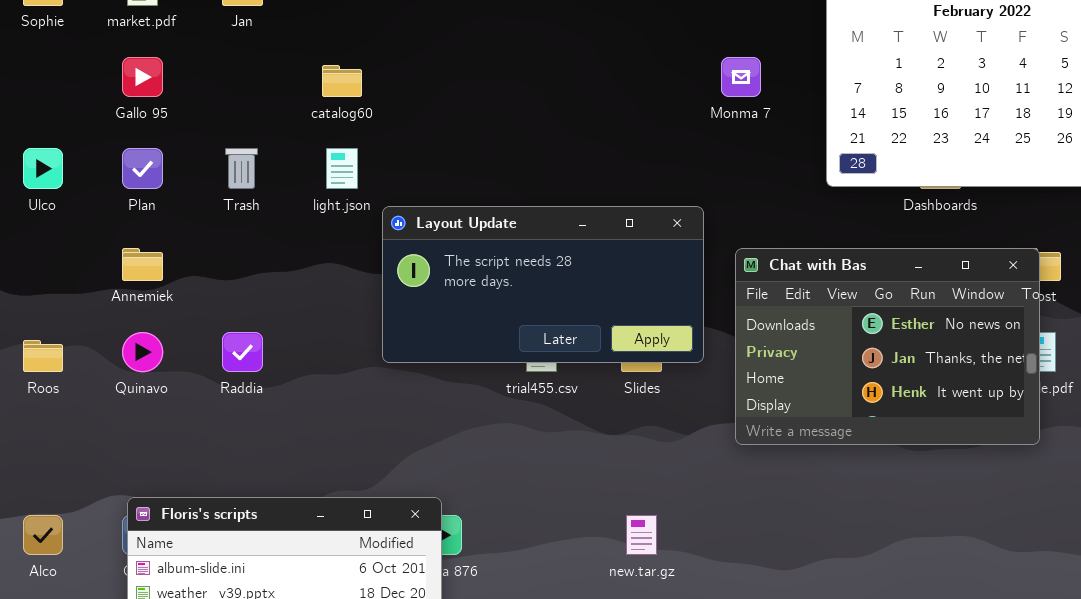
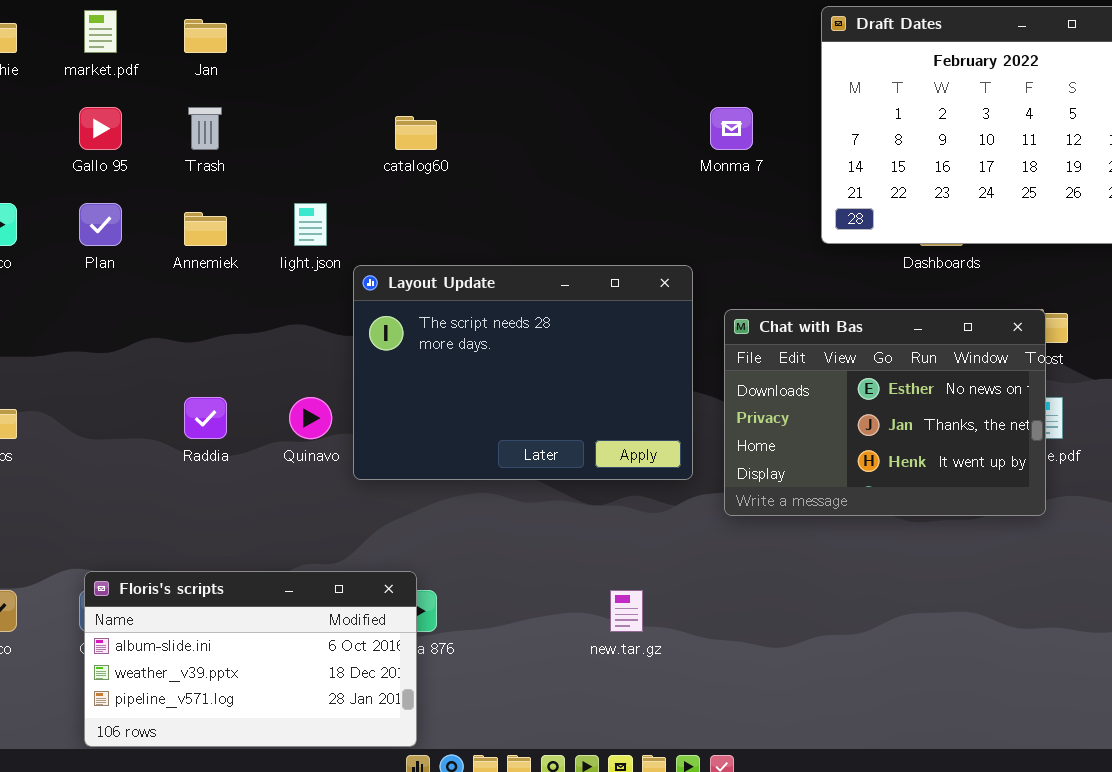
catalog60: [322,65,362,97] -> [395,116,437,150], moved
Trash: [225,148,258,189] -> [188,107,222,150], moved
Layout Update: [382,206,704,363] -> [353,265,693,480], resized
Annemiek: [122,248,163,281] -> [184,212,227,246], moved
Quinavo: [122,332,163,372] -> [289,397,332,439], moved

